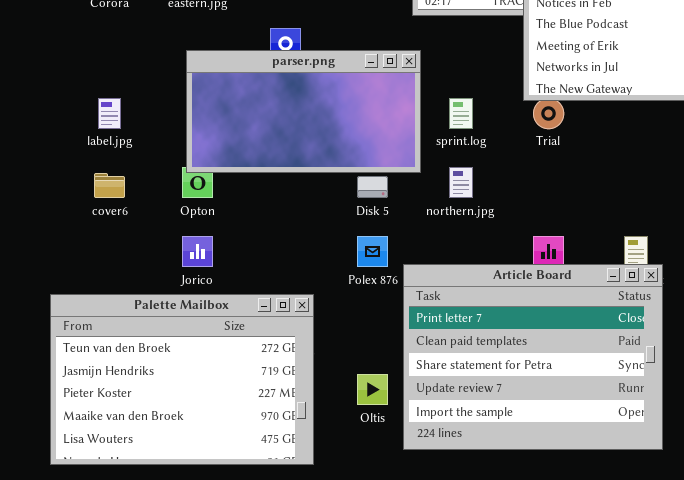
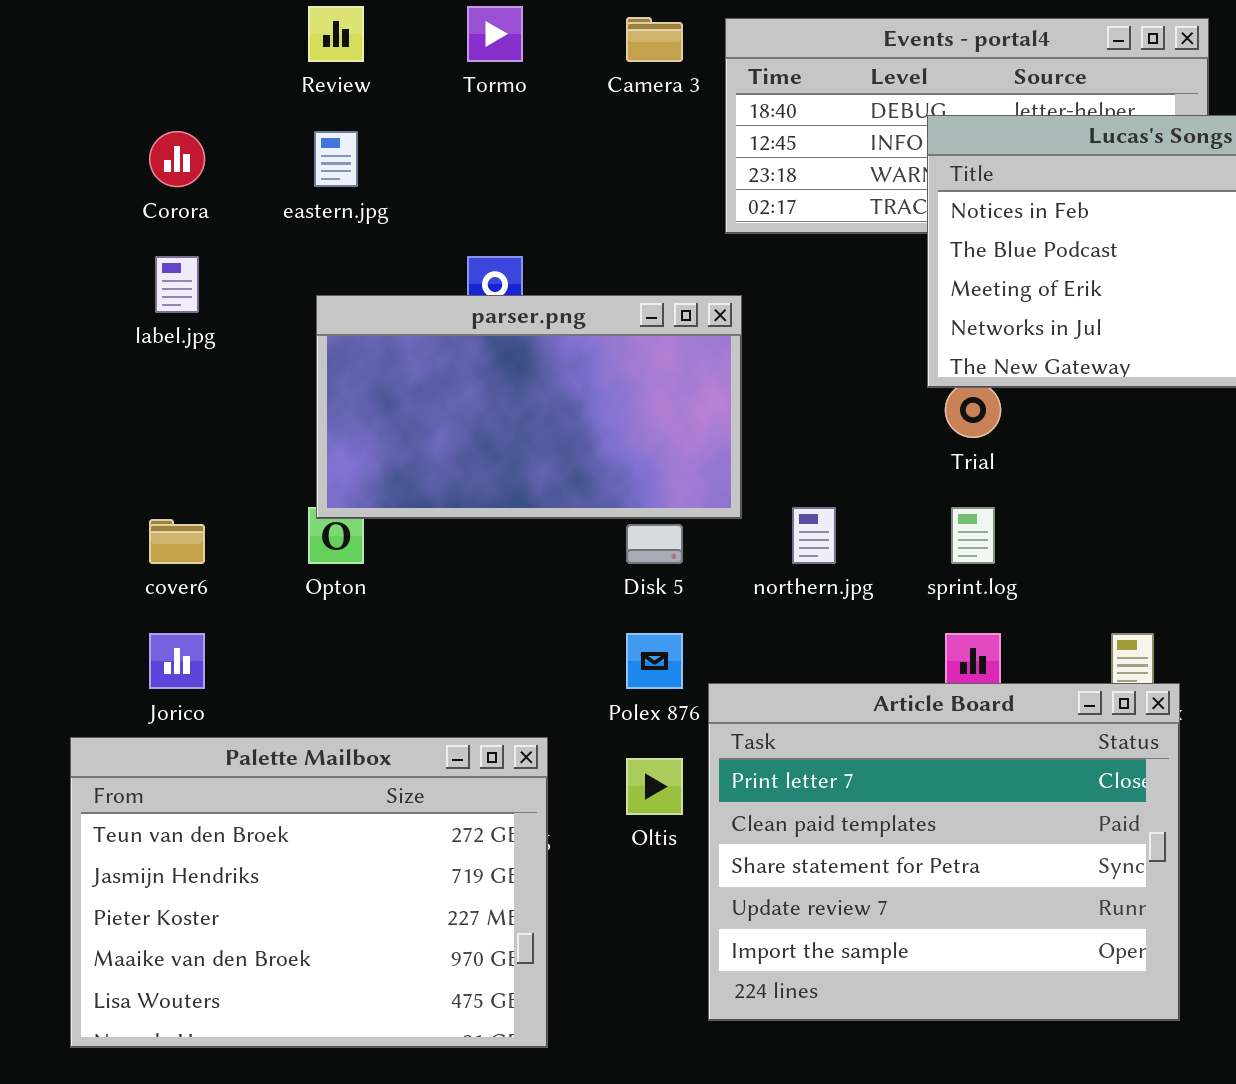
label.jpg: [98,98,121,129] -> [155,256,199,313], moved
sprint.log: [449,98,473,129] -> [951,507,995,564], moved
Jorico: [182,236,213,267] -> [149,633,205,689], moved
Oltis: [357,374,388,405] -> [626,758,683,815], moved

